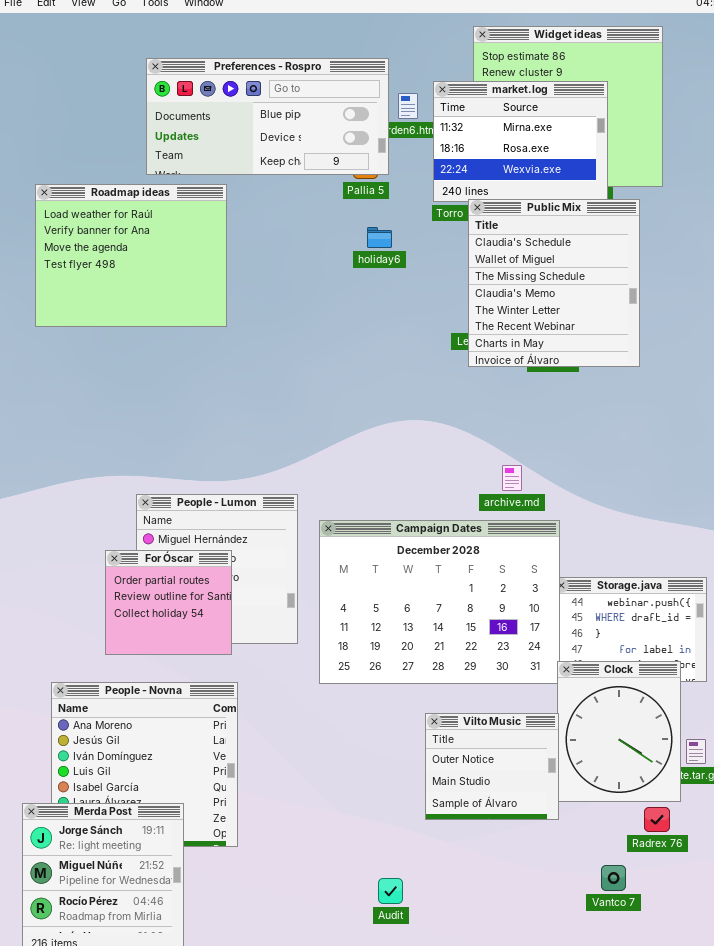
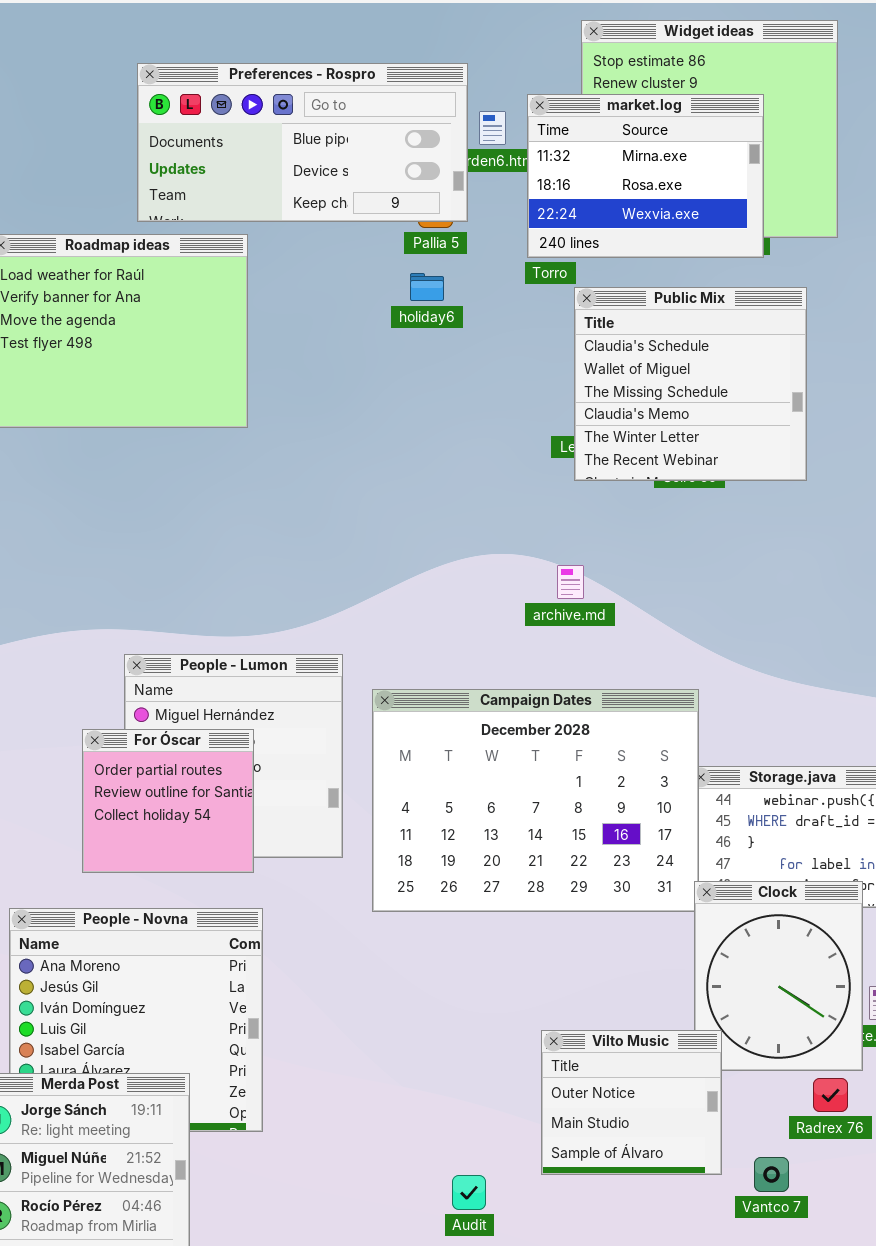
Public Mix: [468,199,640,367] -> [574,287,807,481], resized
holiday6: [367,227,392,248] -> [410,273,444,301], moved
archive.md: [502,465,522,491] -> [557,565,584,599], moved
Vilto Music: [425,713,559,820] -> [541,1030,722,1175], moved

